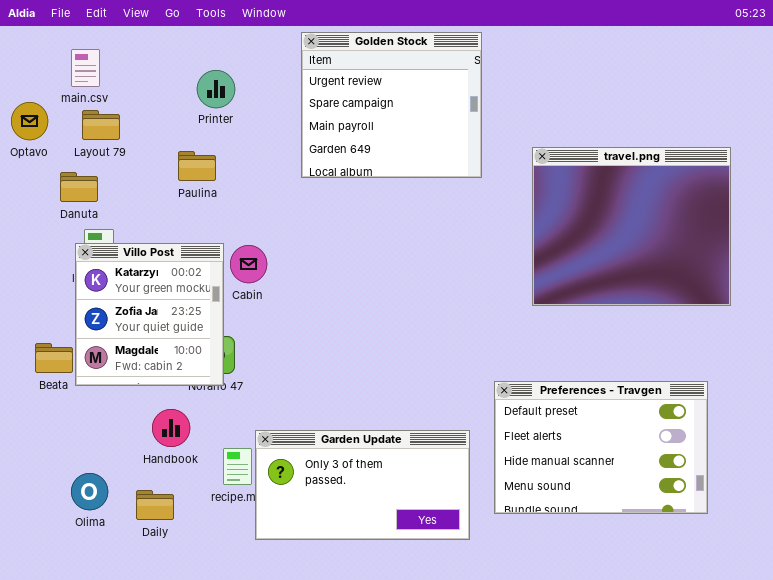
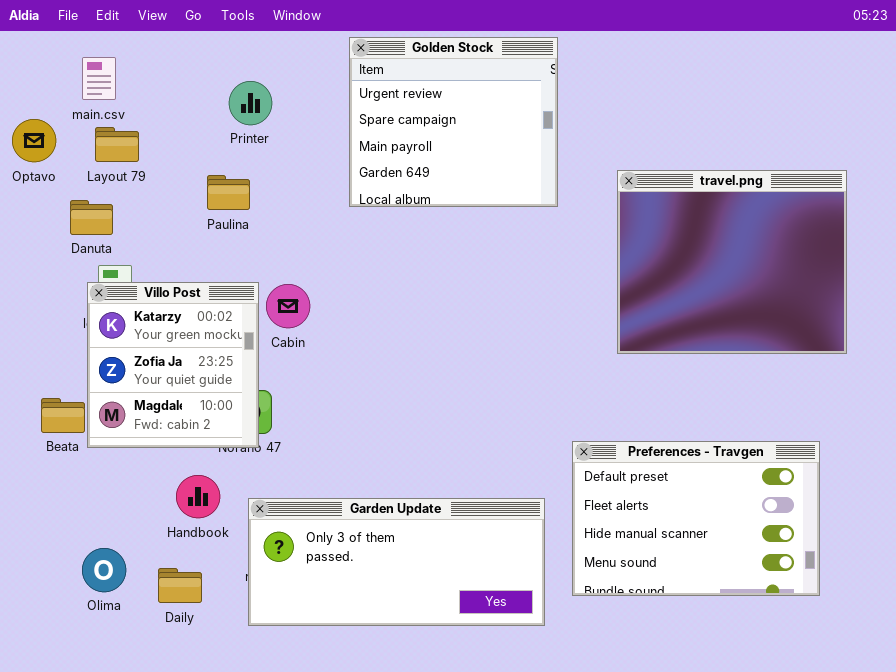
Garden Update: [255,430,470,540] -> [248,498,545,626], resized

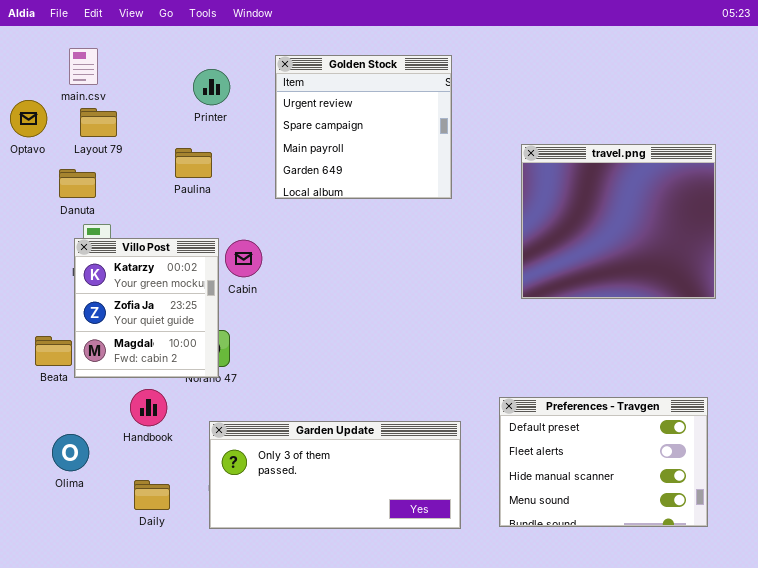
Golden Stock: [349,37,558,207] -> [275,55,452,199], moved
Preferences - Travgen: [572,441,820,596] -> [499,397,708,527], moved
Handbook: [176,475,220,518] -> [130,389,167,426], moved
Olima: [82,548,126,592] -> [52,434,89,471], moved

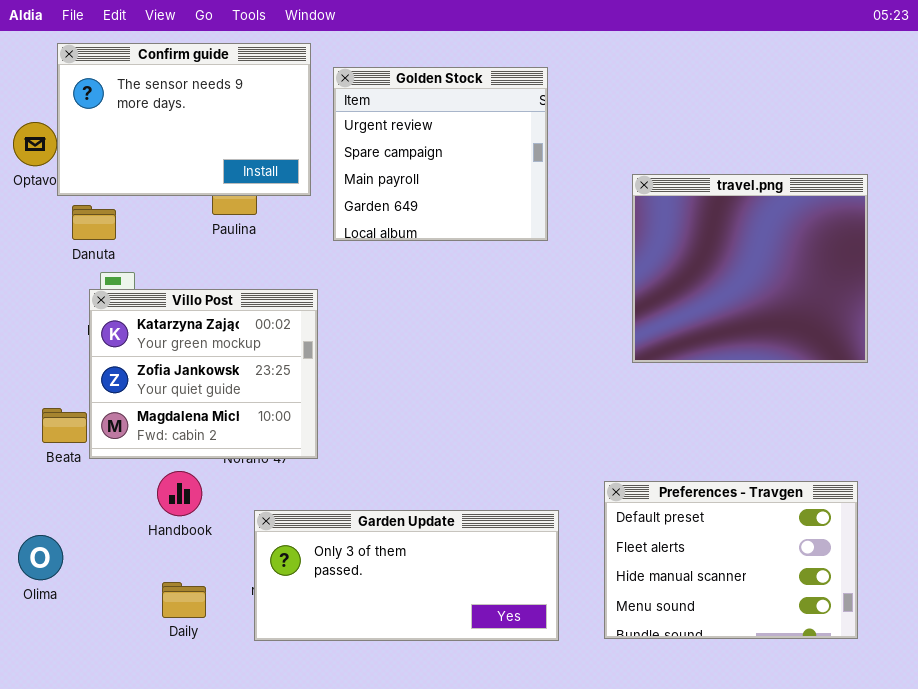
Confirm guide: none -> [57,43,311,196], opened
Villo Post: [74,238,219,378] -> [89,289,318,459], resized
Olima: [52,434,89,471] -> [18,535,63,580], moved

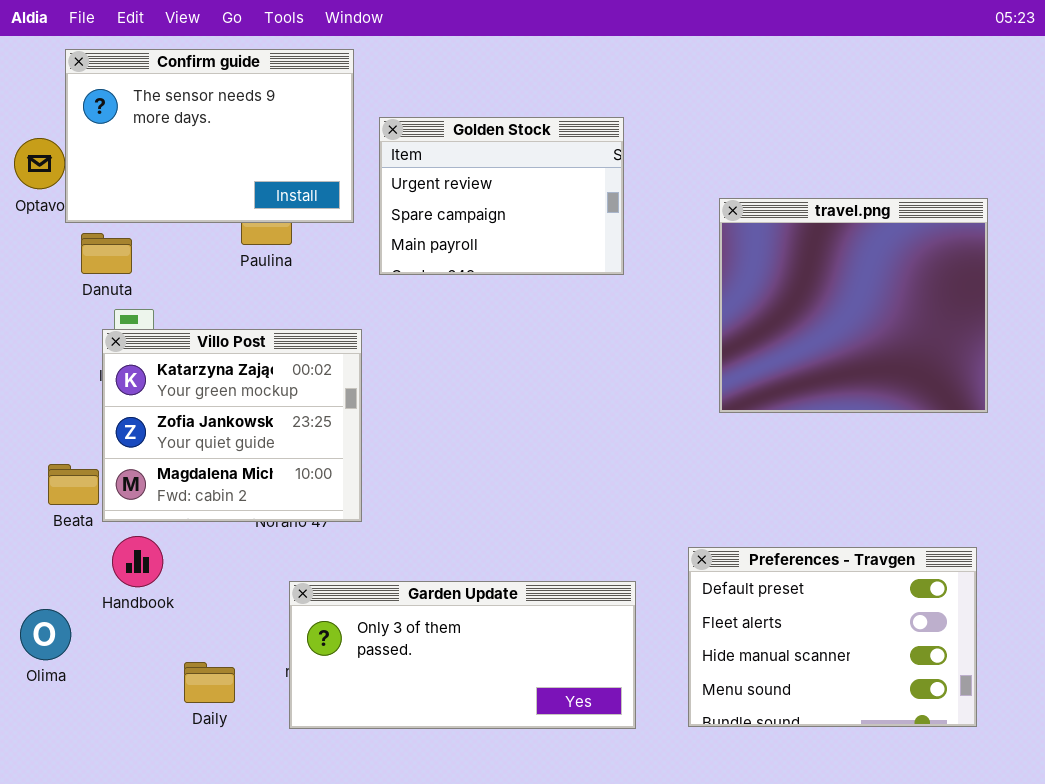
Golden Stock: [333,67,548,241] -> [379,117,624,275], resized
Handbook: [157,471,202,516] -> [112,536,163,587], moved

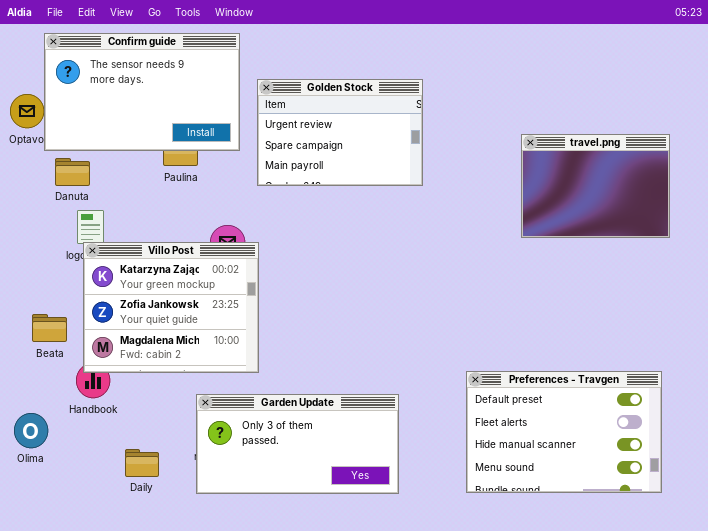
travel.png: [719,198,988,413] -> [521,134,670,238], resized
Villo Post: [102,329,362,522] -> [83,242,259,373], moved
Garden Update: [289,581,636,729] -> [196,394,399,494], resized

